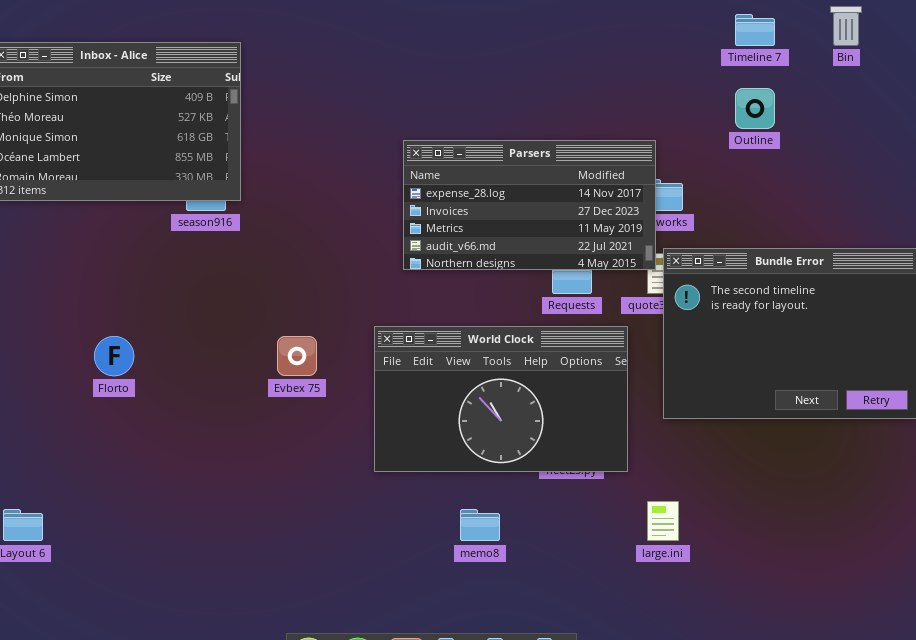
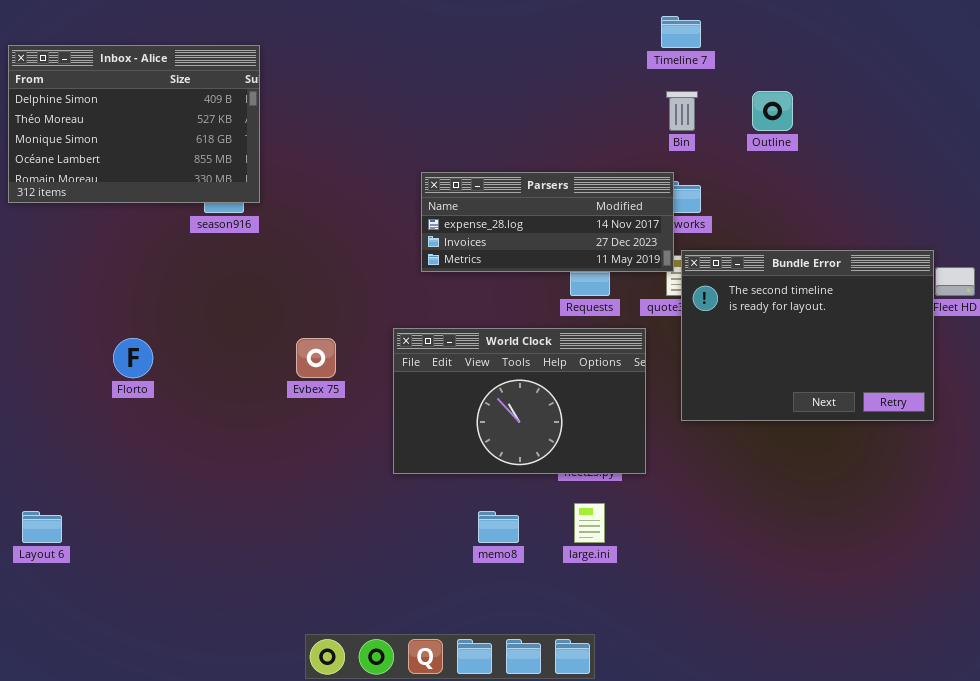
Bin: [830,6,862,46] -> [666,91,698,131], moved
Timeline 7: [735,14,775,46] -> [661,16,701,48], moved
Parsers: [403,140,656,270] -> [421,172,674,272], resized
large.ini: [647,501,679,541] -> [574,503,605,543], moved

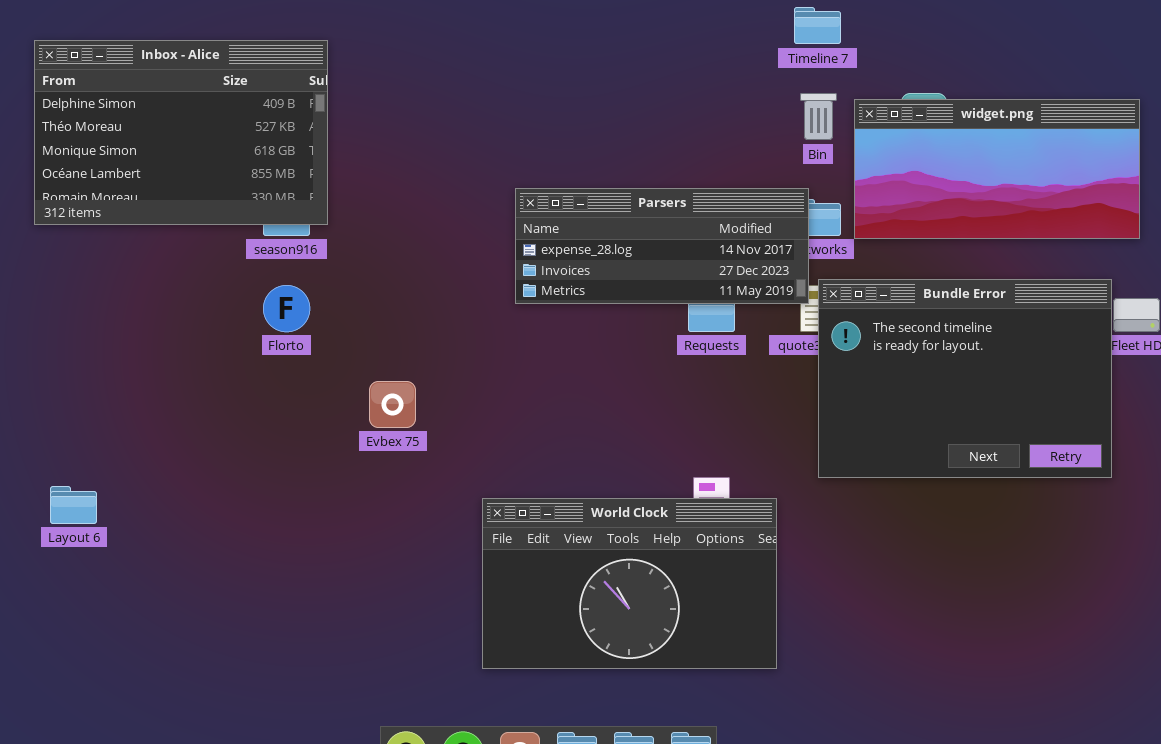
widget.png: none -> [854,99,1140,239], opened
World Clock: [393,328,646,474] -> [482,498,777,669], moved
Florto: [113,338,153,378] -> [263,285,310,332], moved
Layout 6: [22,511,62,543] -> [50,486,97,524], moved

